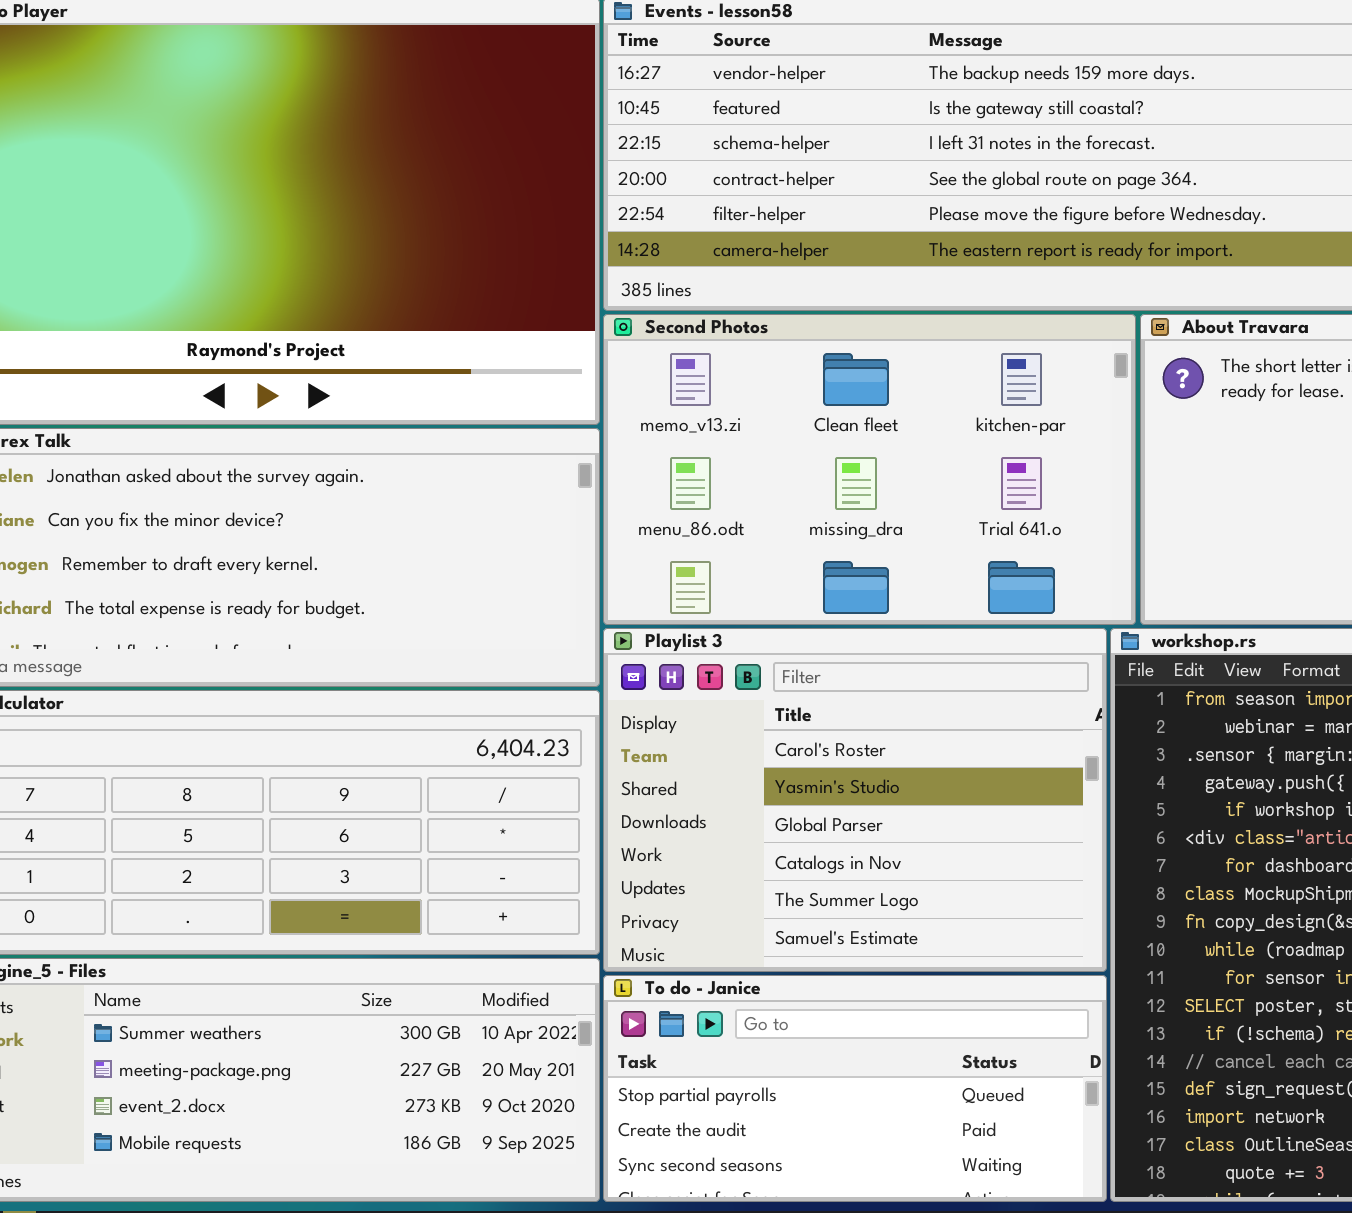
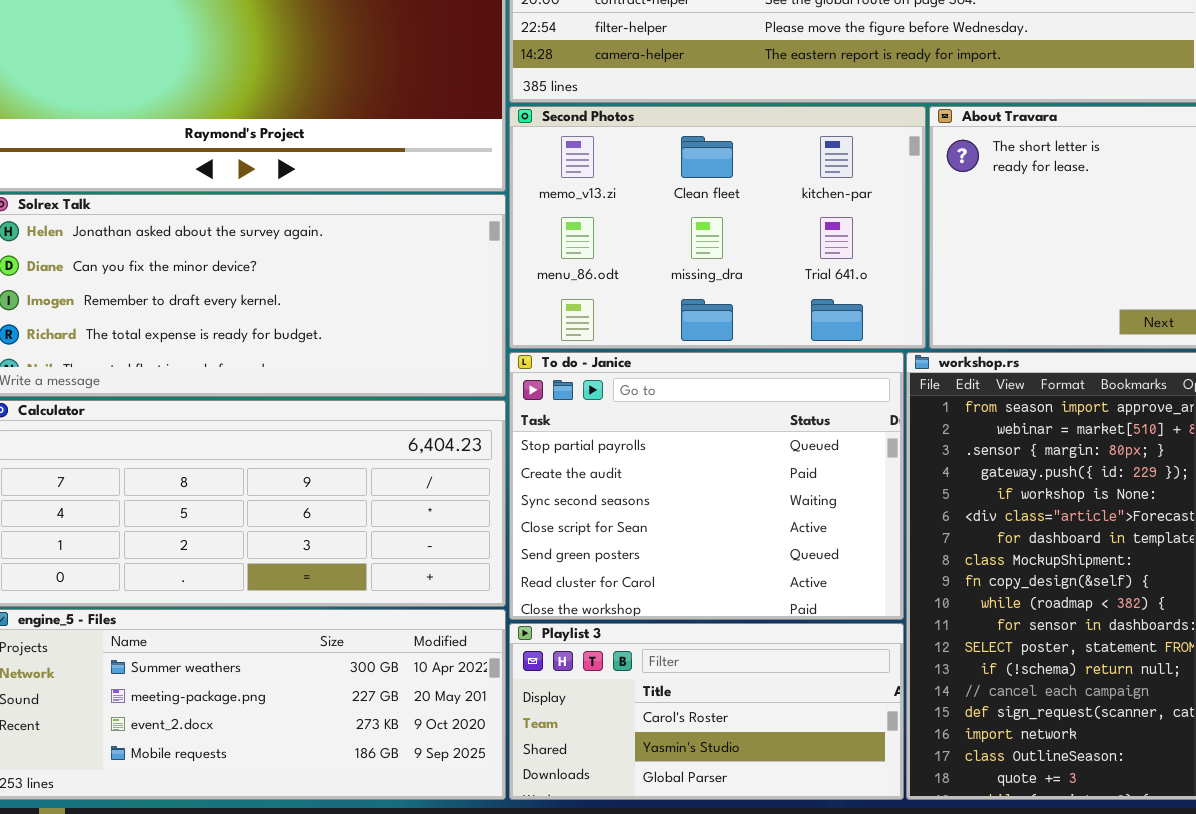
Playlist 3: [603,628,1107,972] -> [509,623,904,800], moved, resized
To do - Janice: [603,975,1107,1202] -> [509,352,904,620], moved, resized

